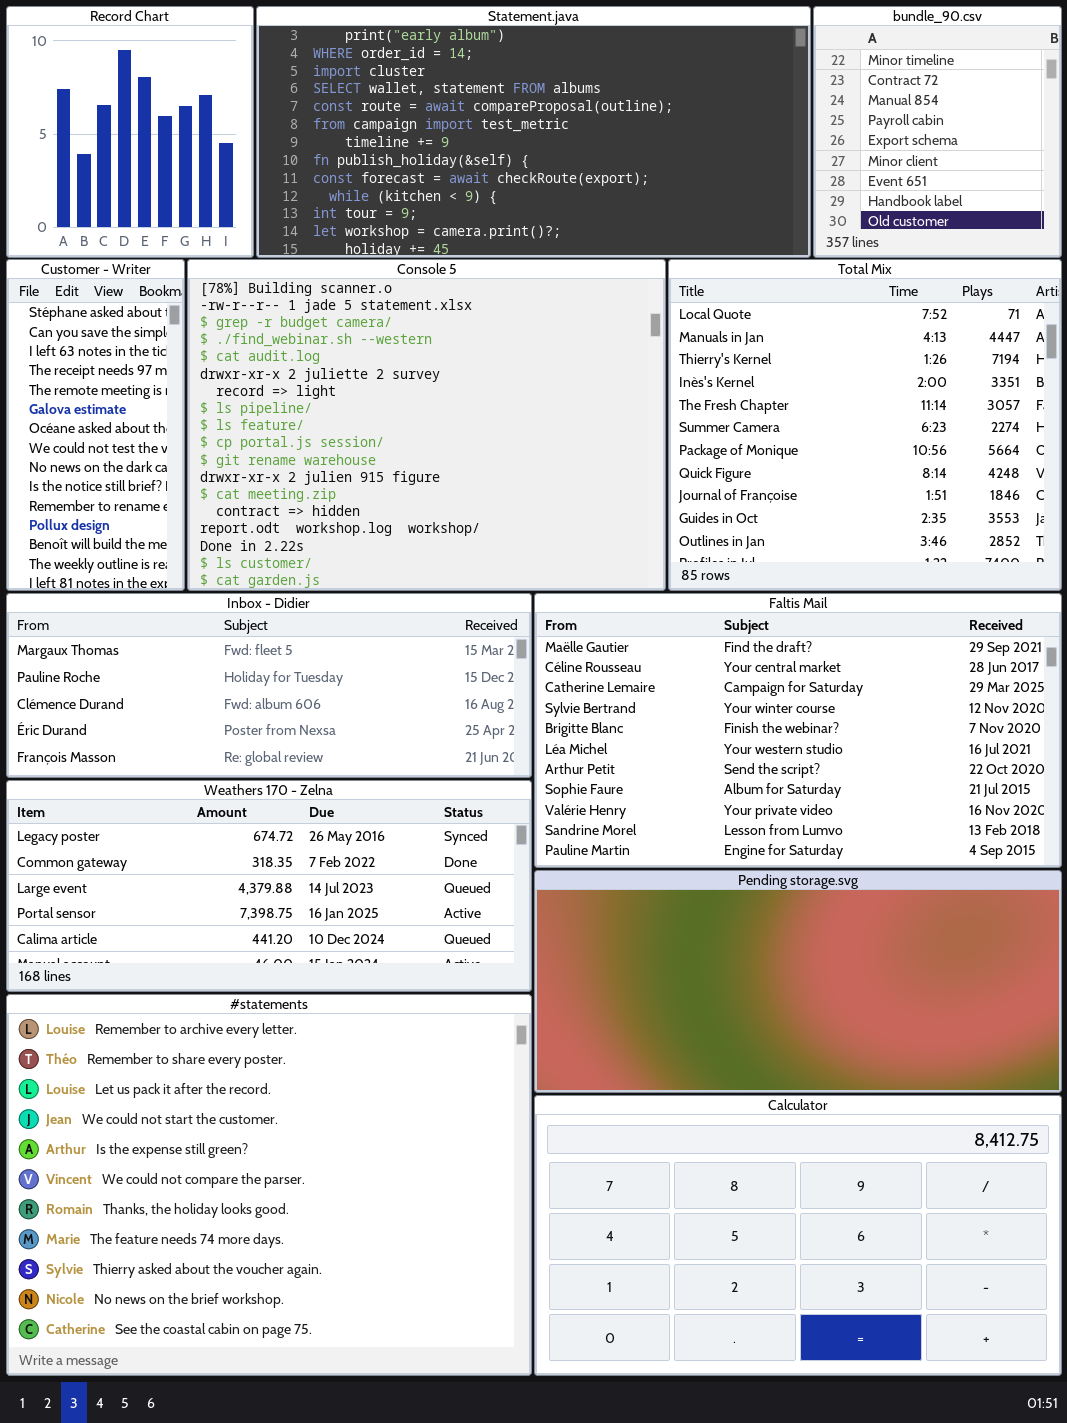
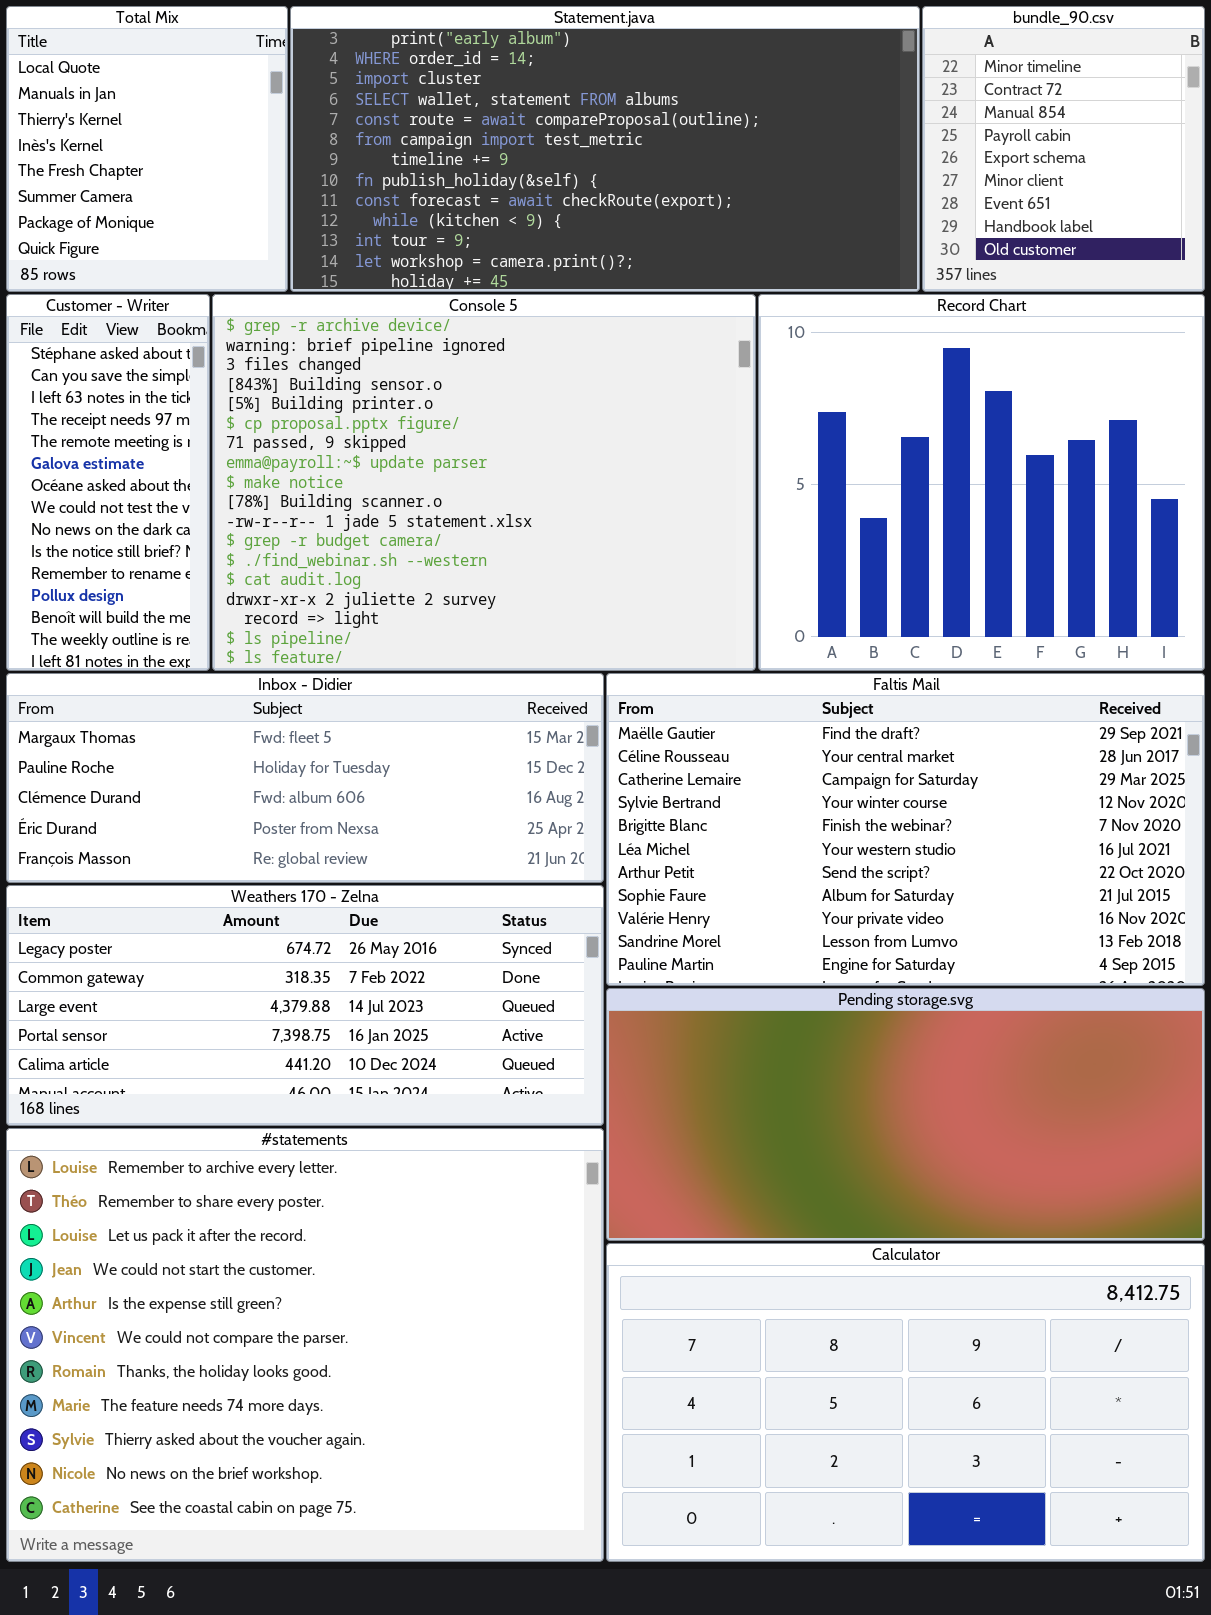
Record Chart: [6,6,254,258] -> [758,294,1205,671], moved, resized
Console 5: [187,259,666,591] -> [212,294,756,671], scrolled up 9 rows
Total Mix: [668,259,1062,591] -> [6,6,288,292], moved, resized

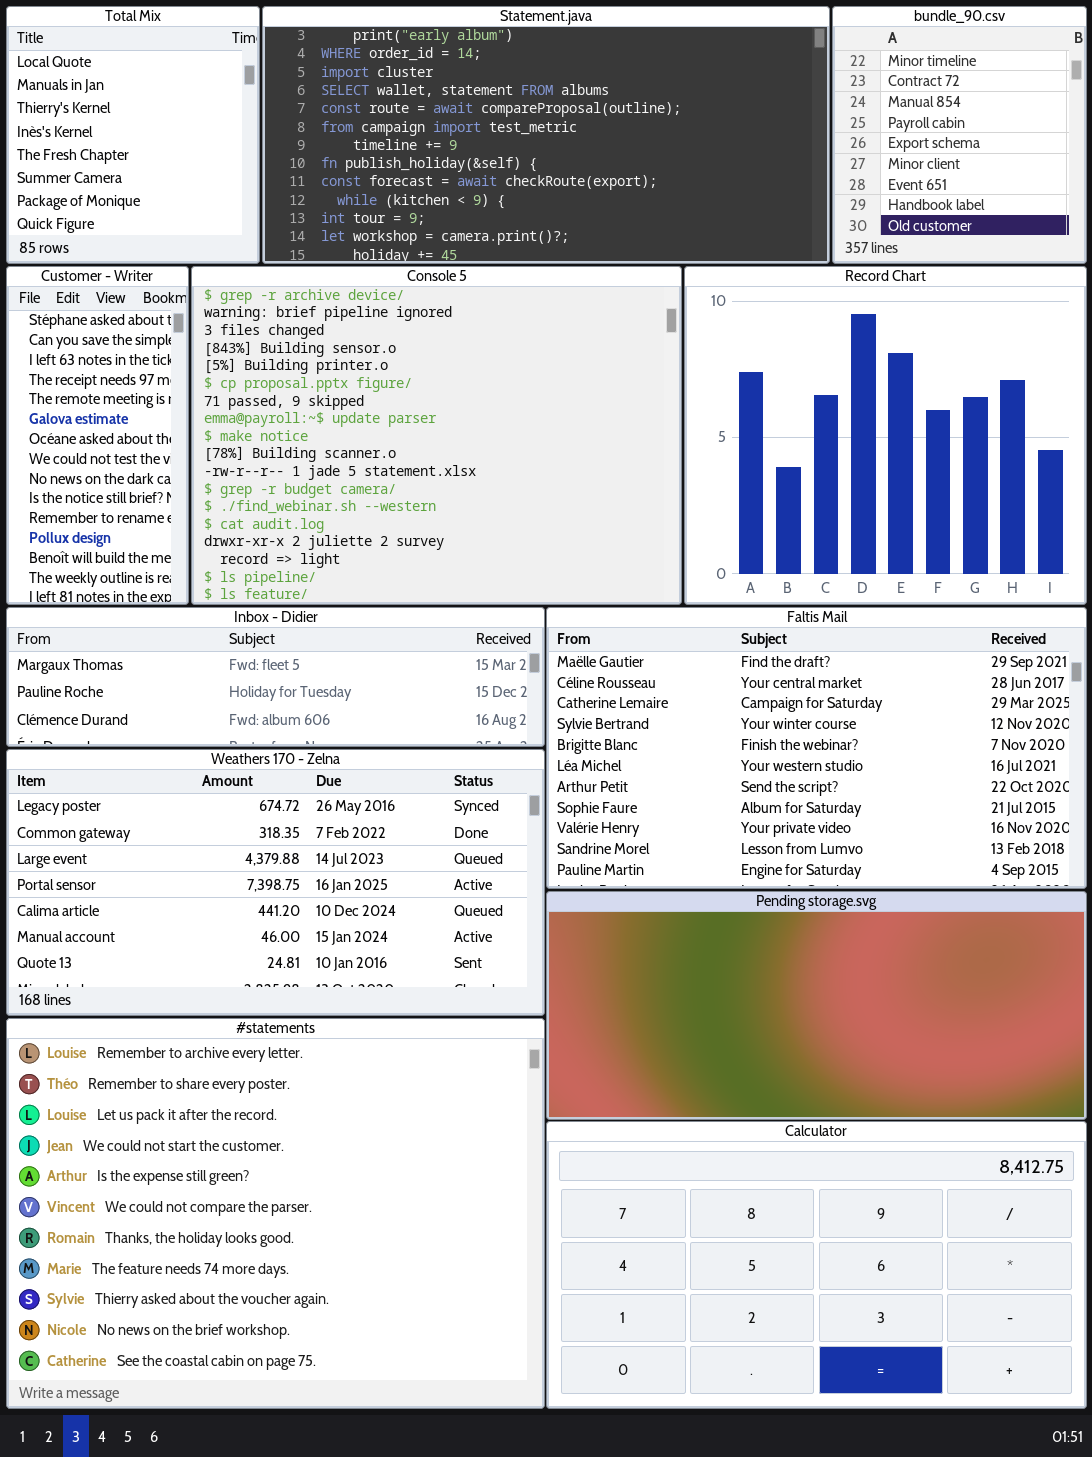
Inbox - Didier: [6,673,604,883] -> [6,607,545,747], resized
Weathers 170 - Zelna: [6,885,604,1126] -> [6,749,545,1016], resized

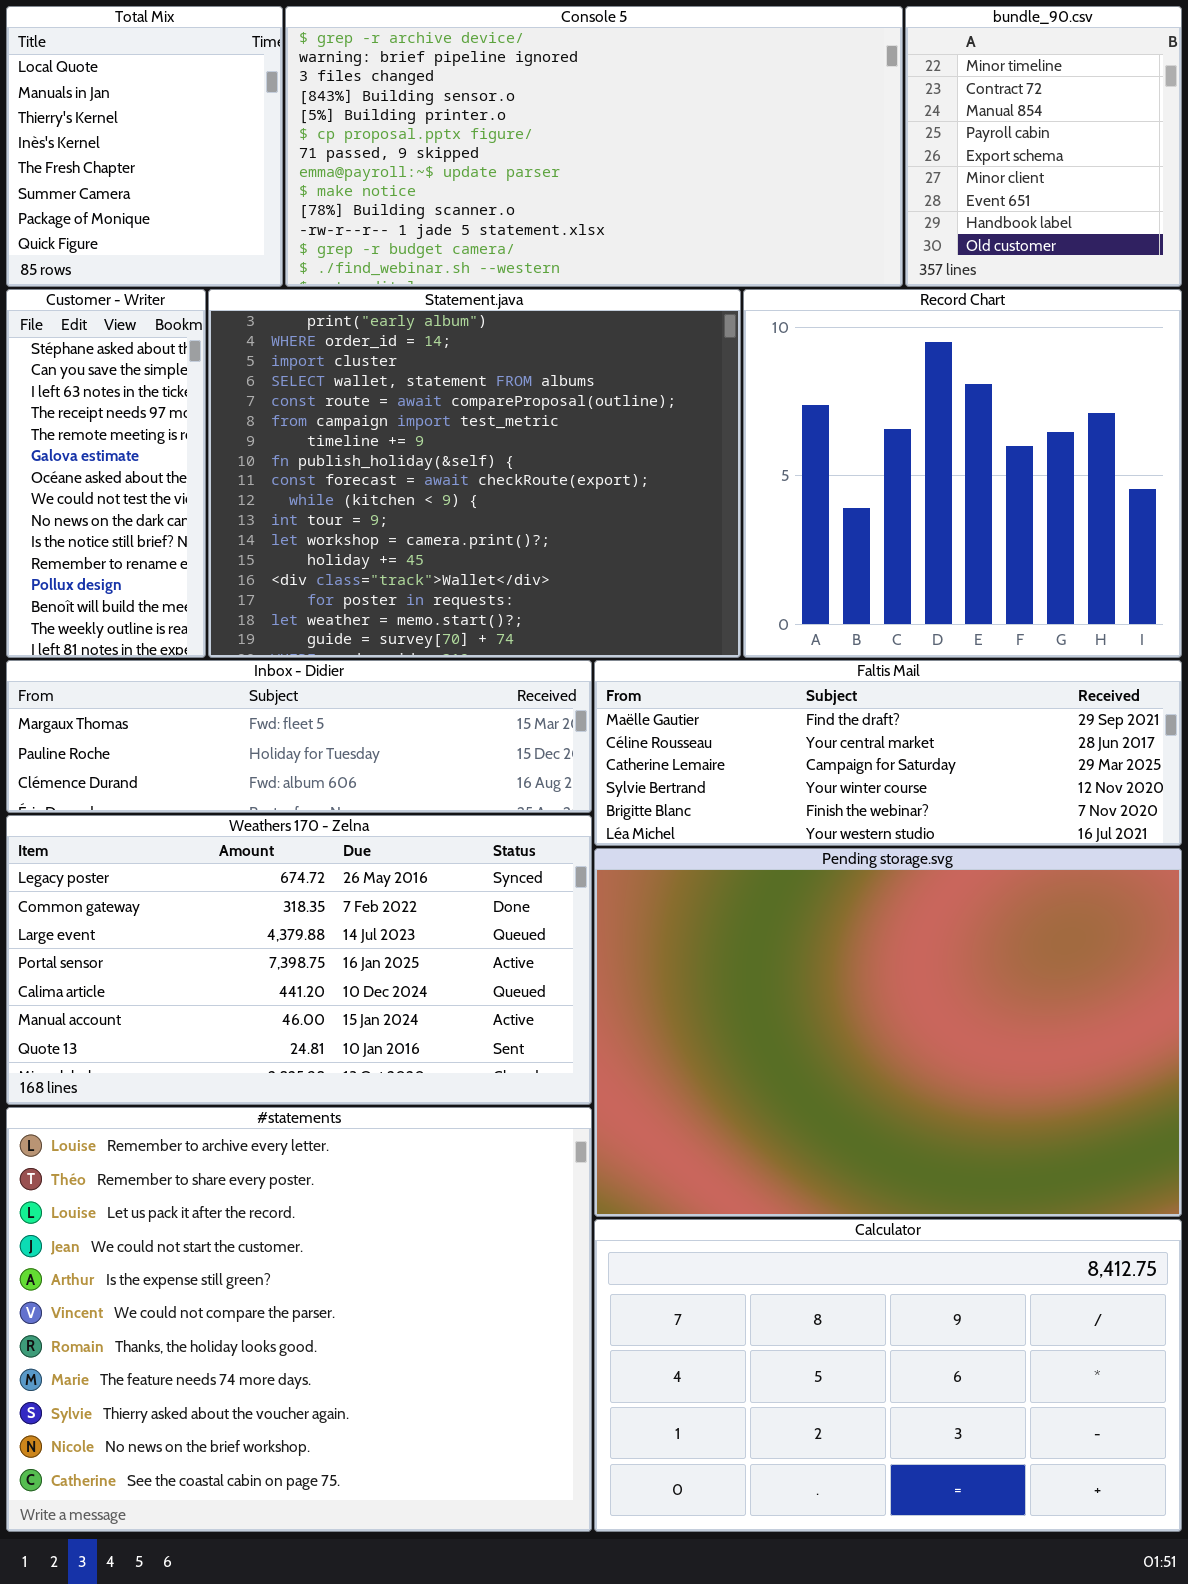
Statement.java: [262,6,830,264] -> [208,289,741,658], moved, resized
Console 5: [191,266,682,605] -> [285,6,903,287], moved, resized
Faltis Mail: [546,607,1087,889] -> [594,660,1182,846], resized
Pending storage.svg: [546,891,1087,1120] -> [594,848,1182,1217], resized

